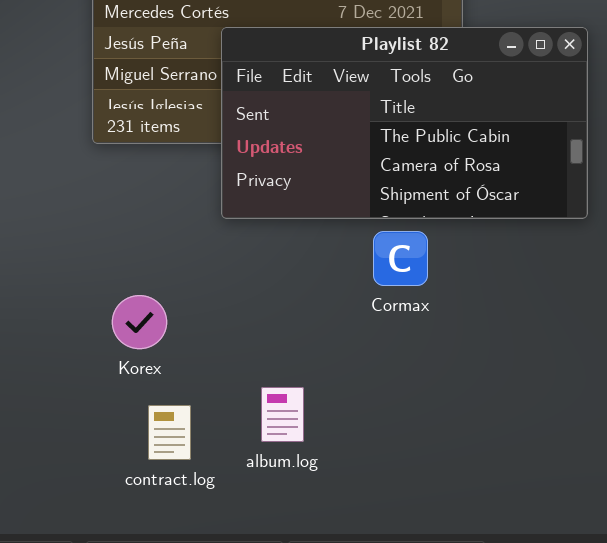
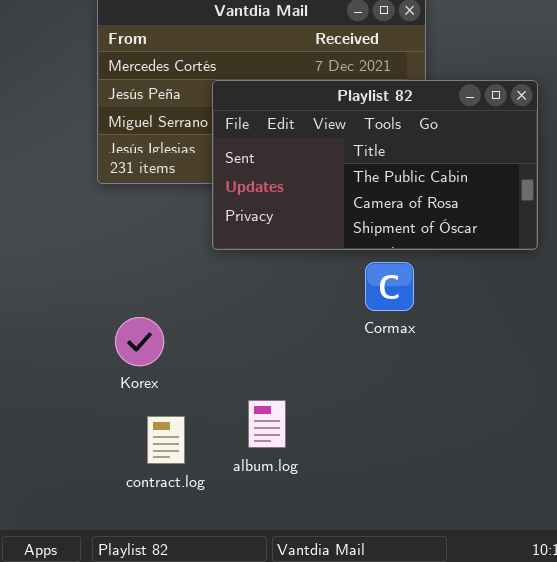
Cormax: [373,231,428,286] -> [365,262,414,311], moved

